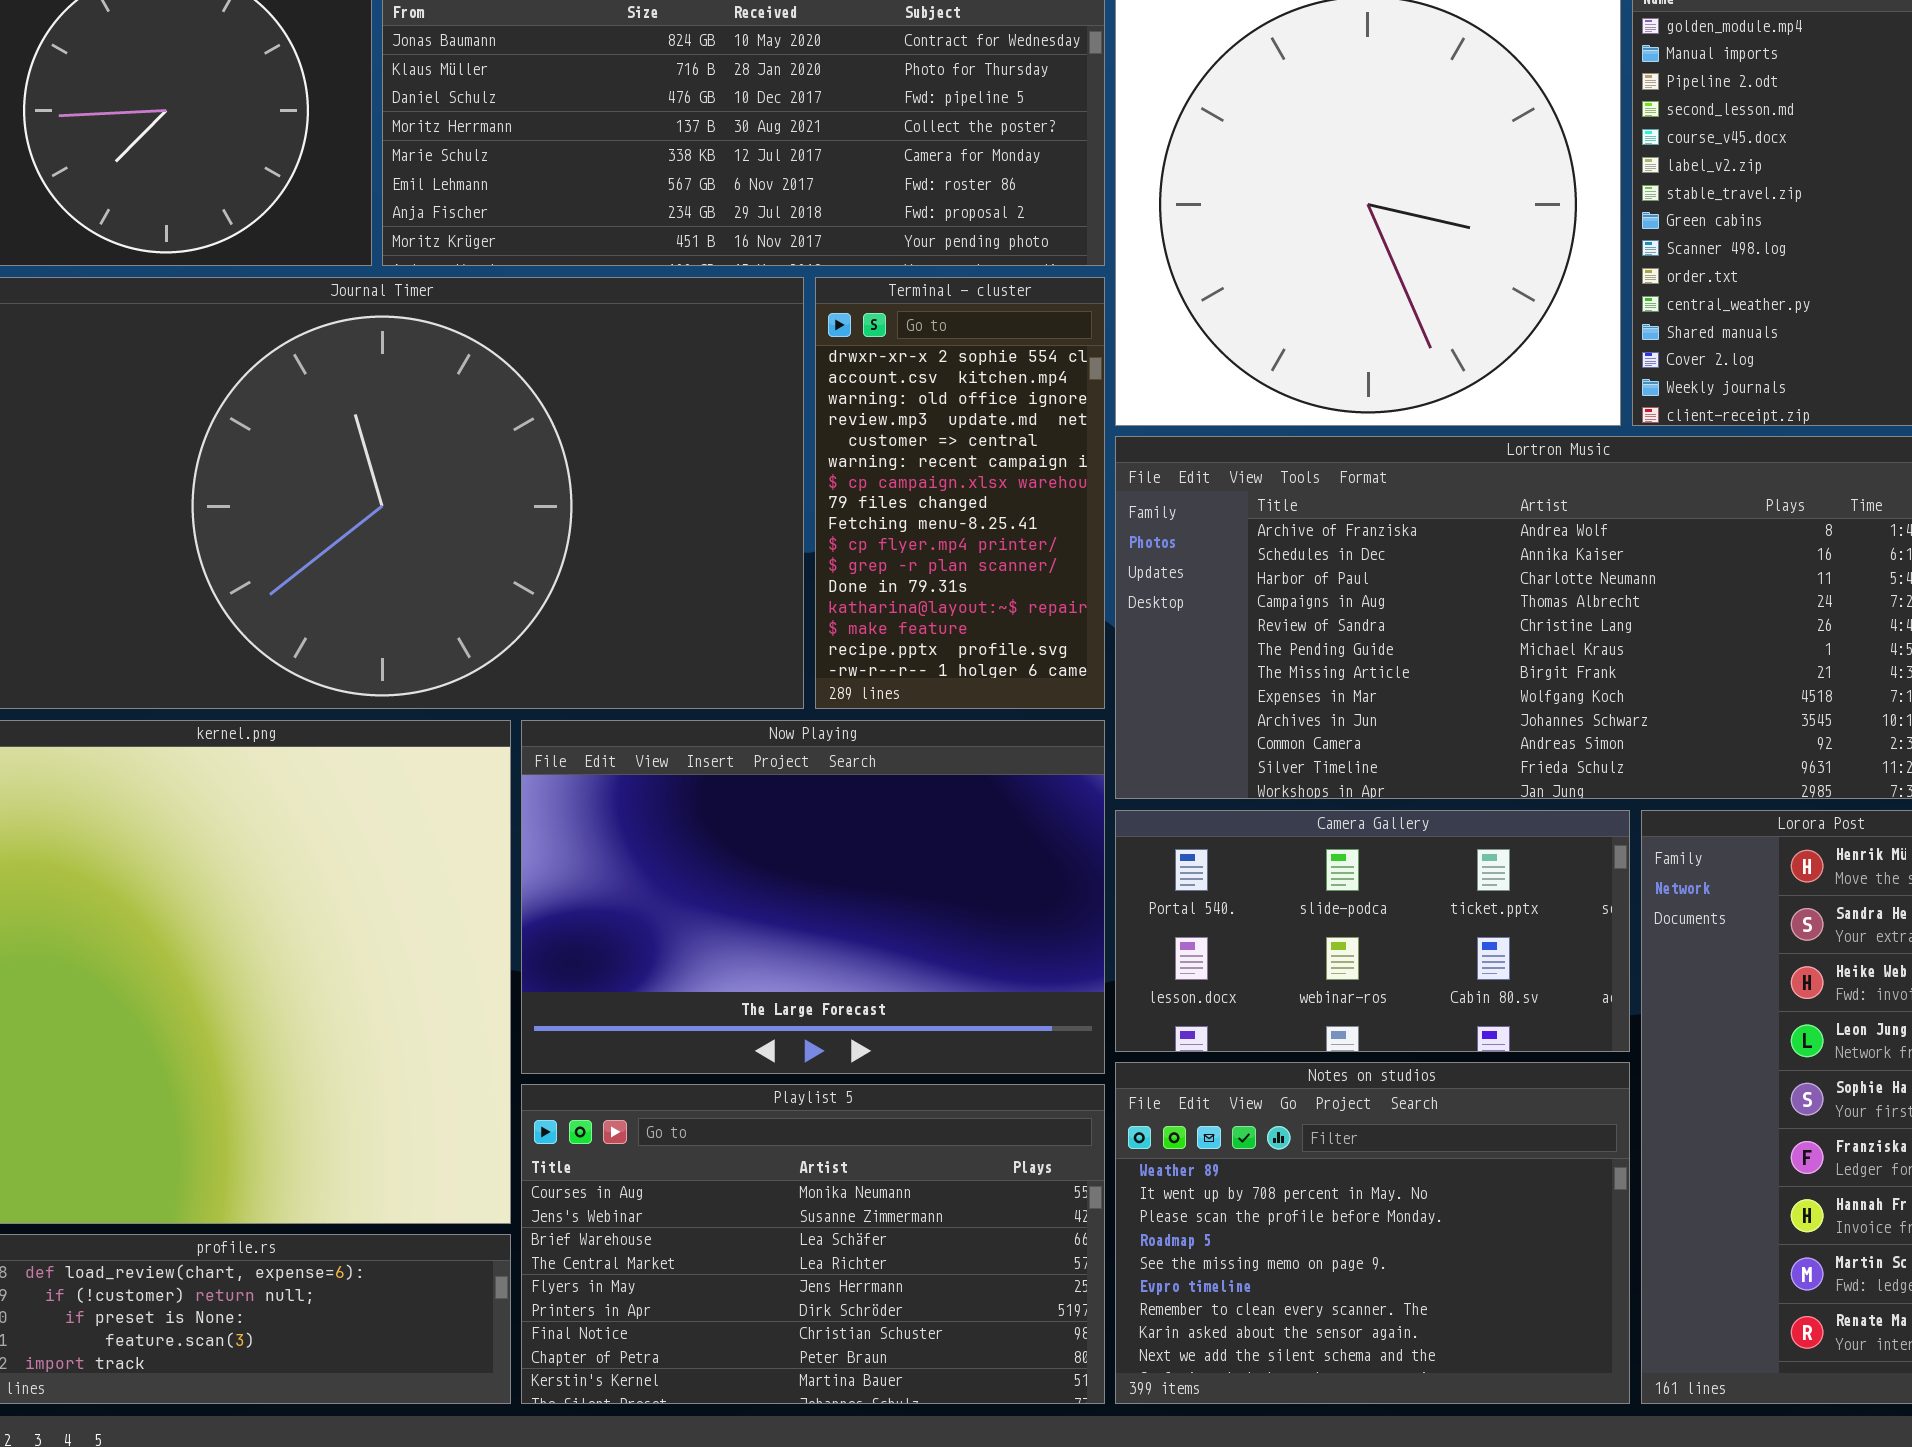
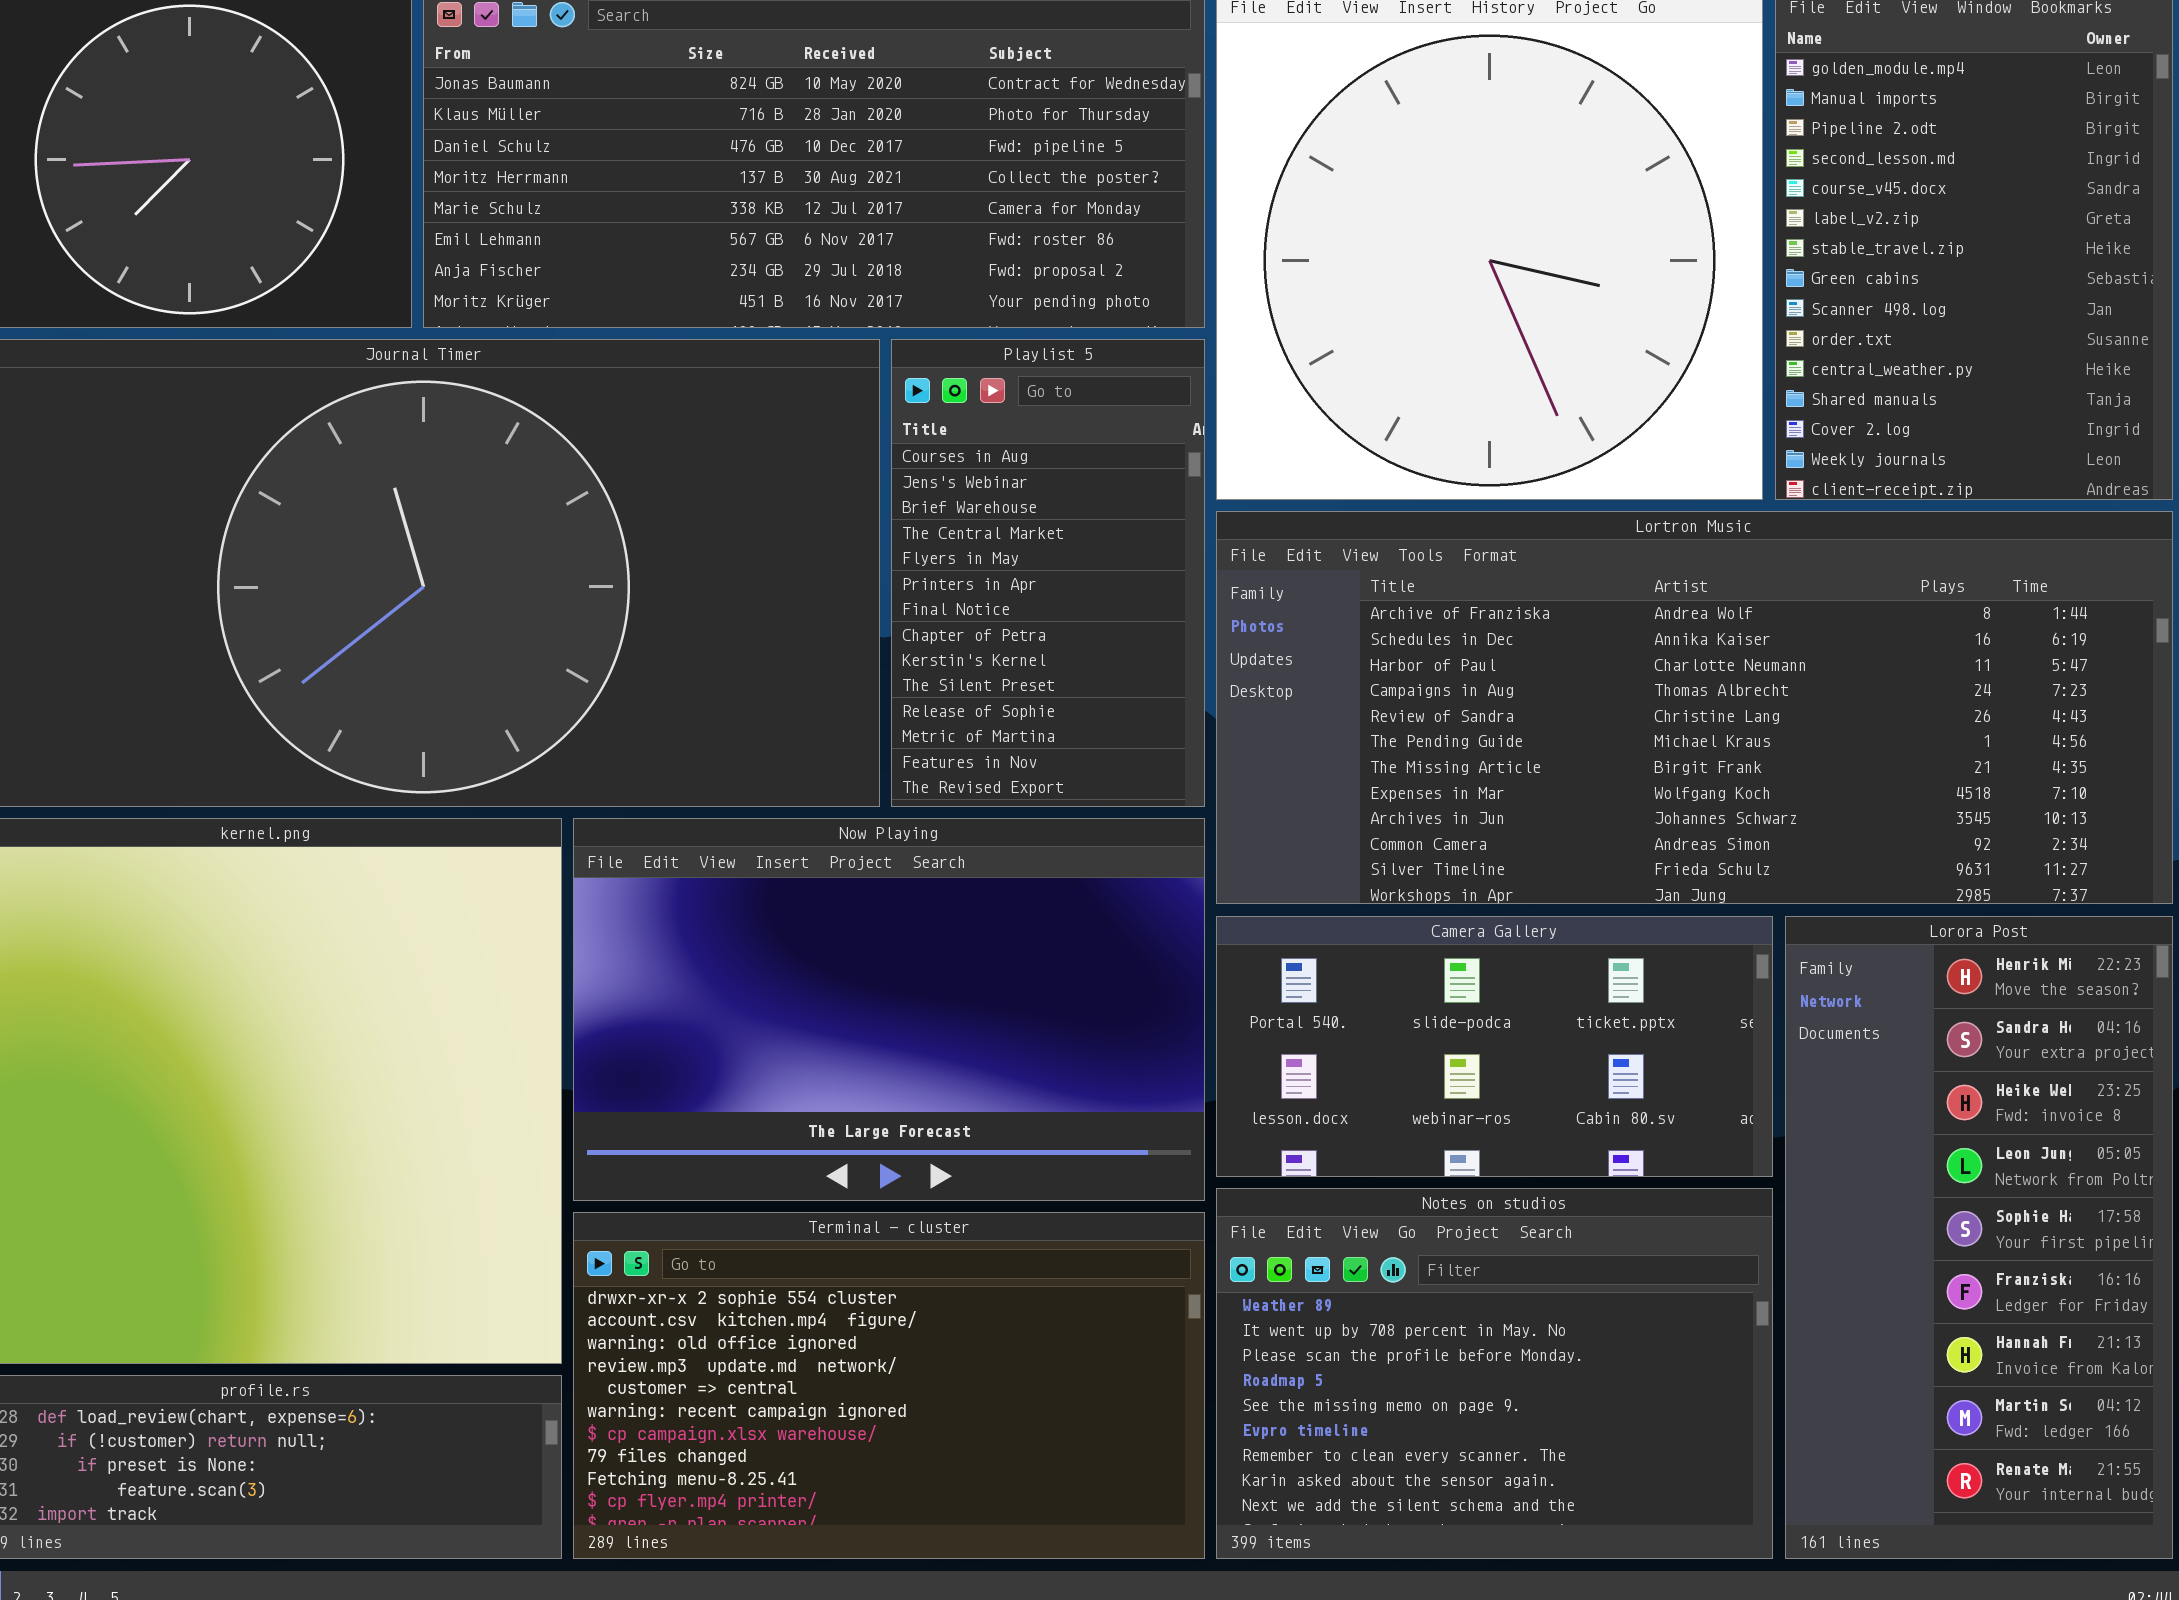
Terminal - cluster: [815,277,1105,709] -> [573,1212,1205,1559], moved, resized
Playlist 5: [521,1084,1105,1404] -> [891,339,1205,807], moved, resized

